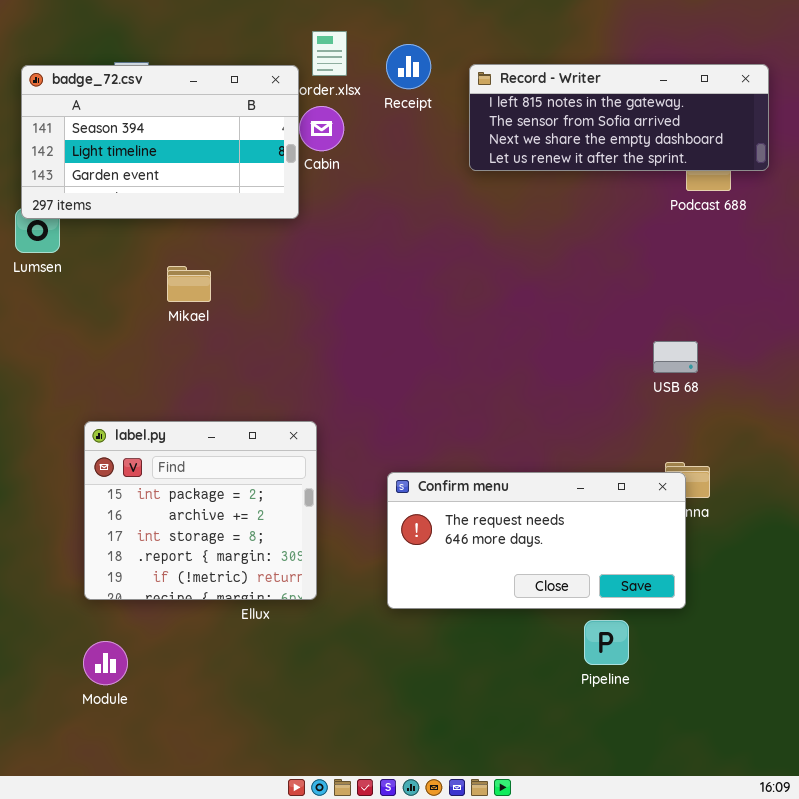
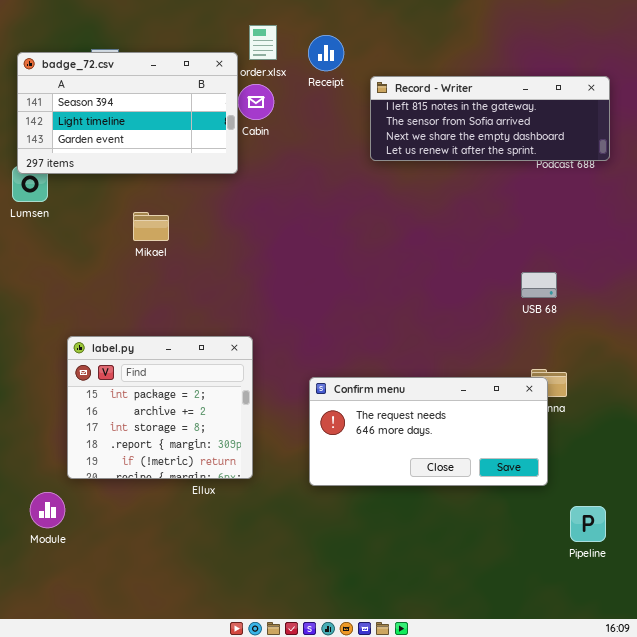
Record - Writer: [469,64,769,171] -> [370,76,610,161], moved
Pipeline: [584,620,629,665] -> [570,506,606,542], moved
Module: [83,641,128,685] -> [30,492,65,528], moved

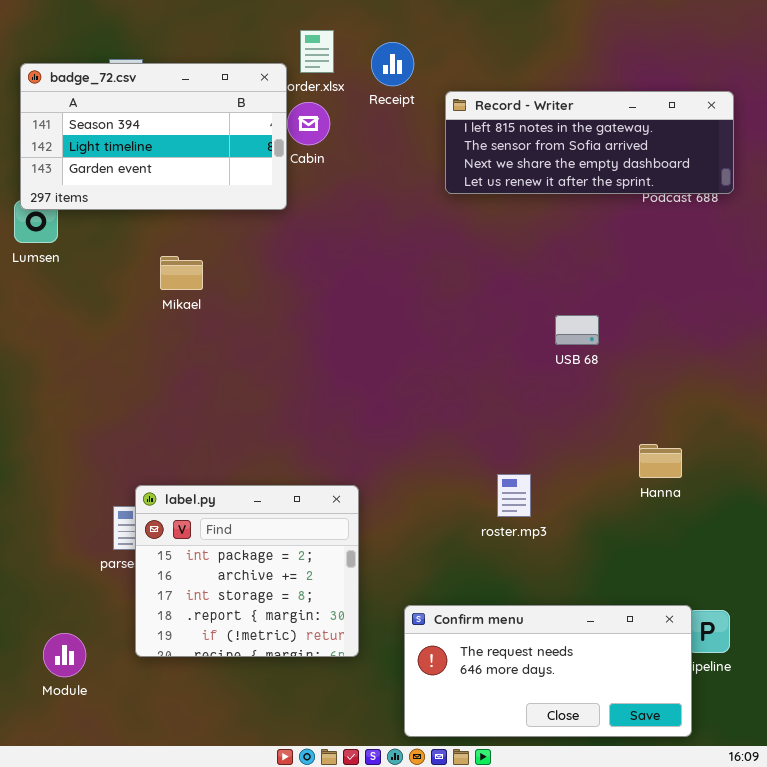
USB 68: [521,272,557,298] -> [555,315,599,345], moved
label.py: [67,336,253,479] -> [135,485,359,657], moved
Confirm menu: [309,377,548,486] -> [404,605,692,737], moved
Module: [30,492,65,528] -> [43,633,86,677], moved

